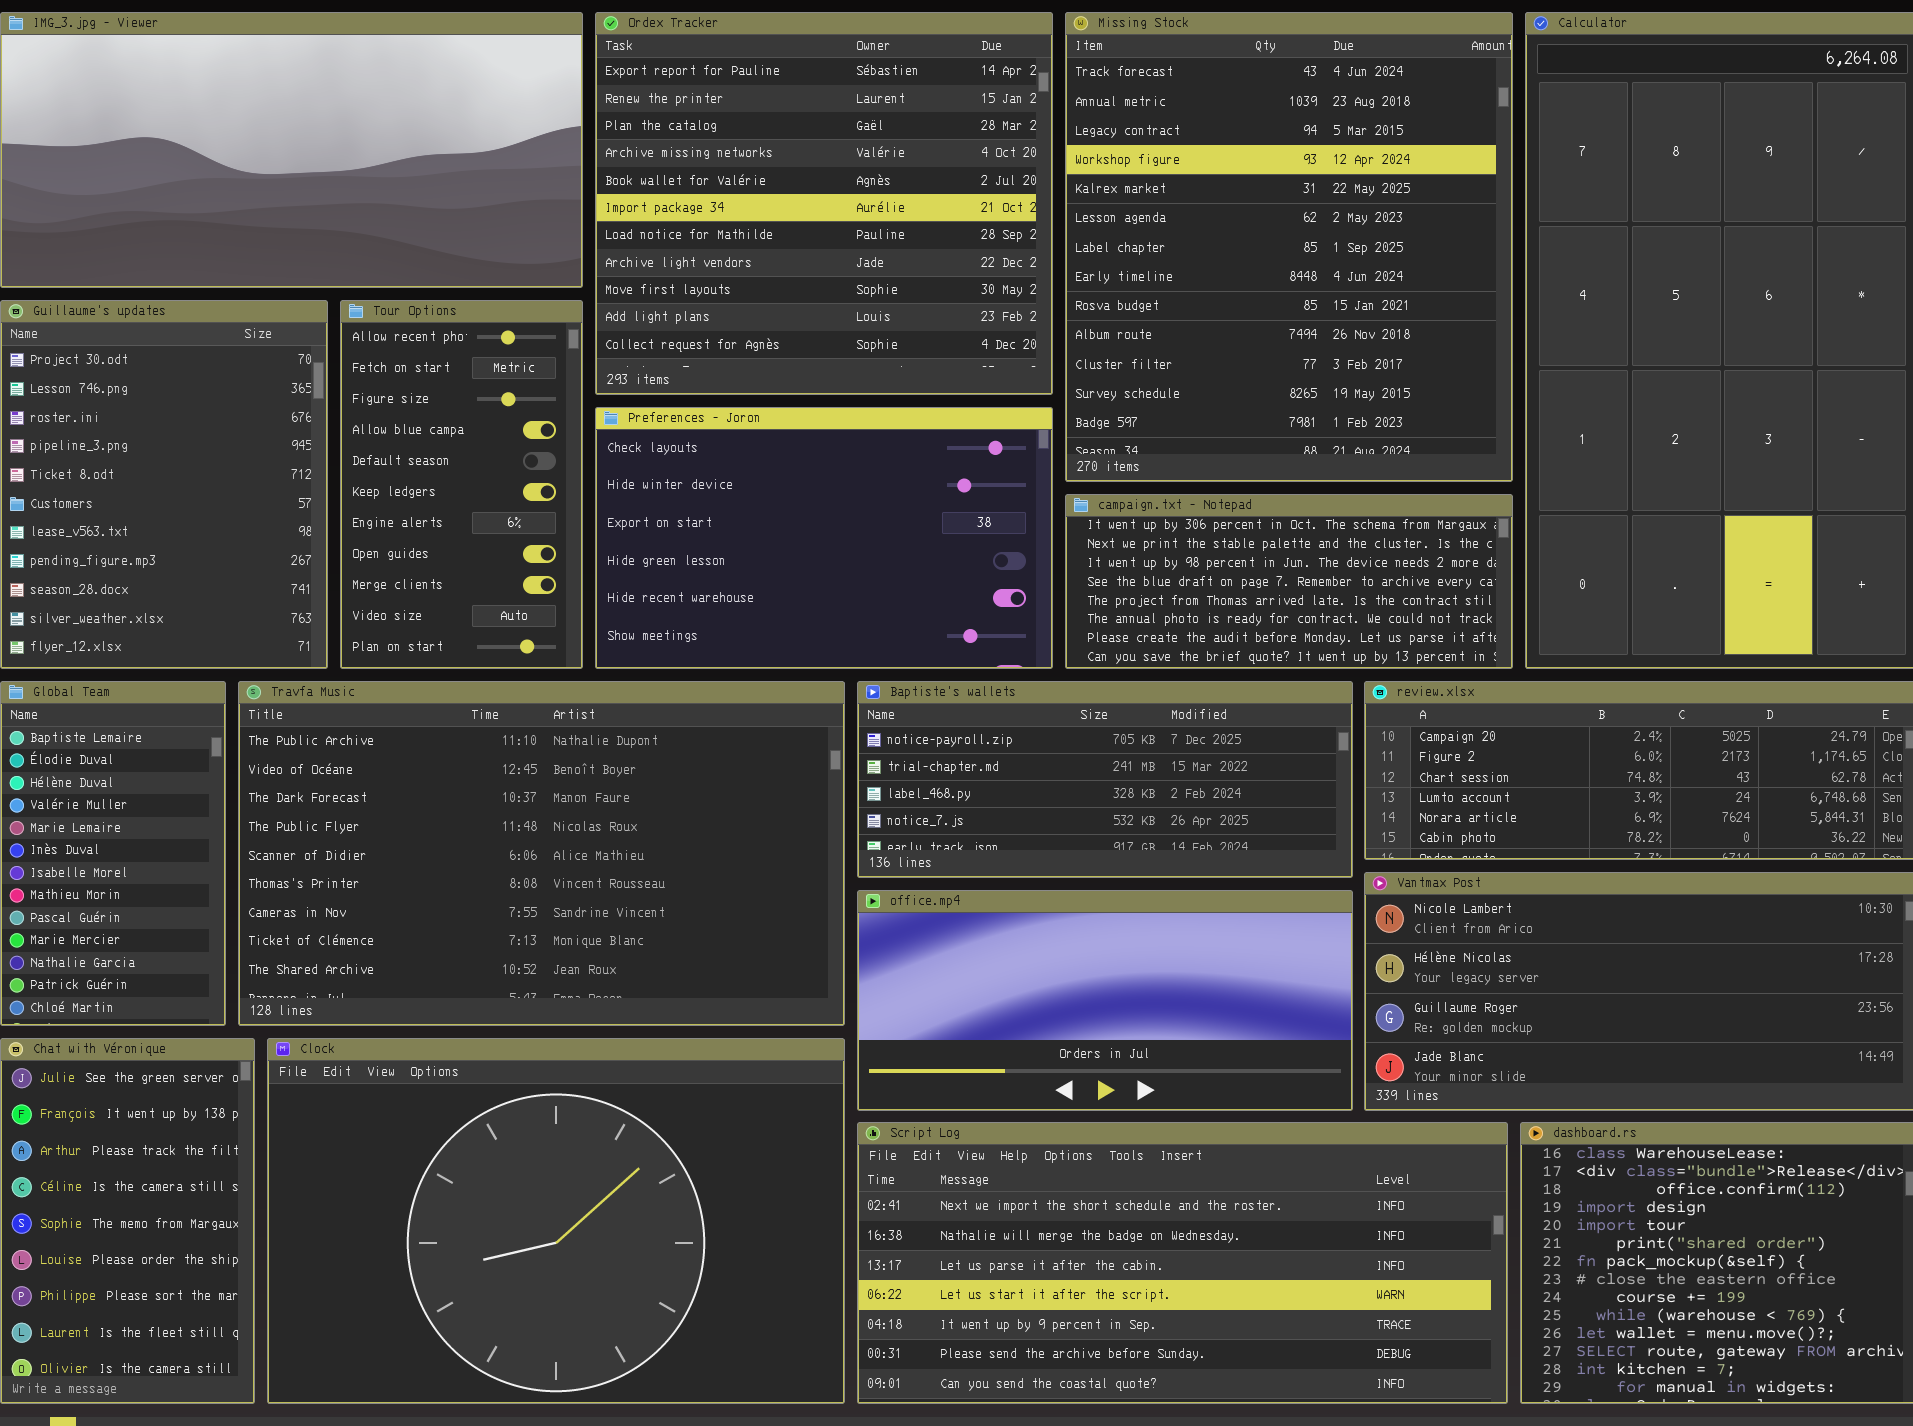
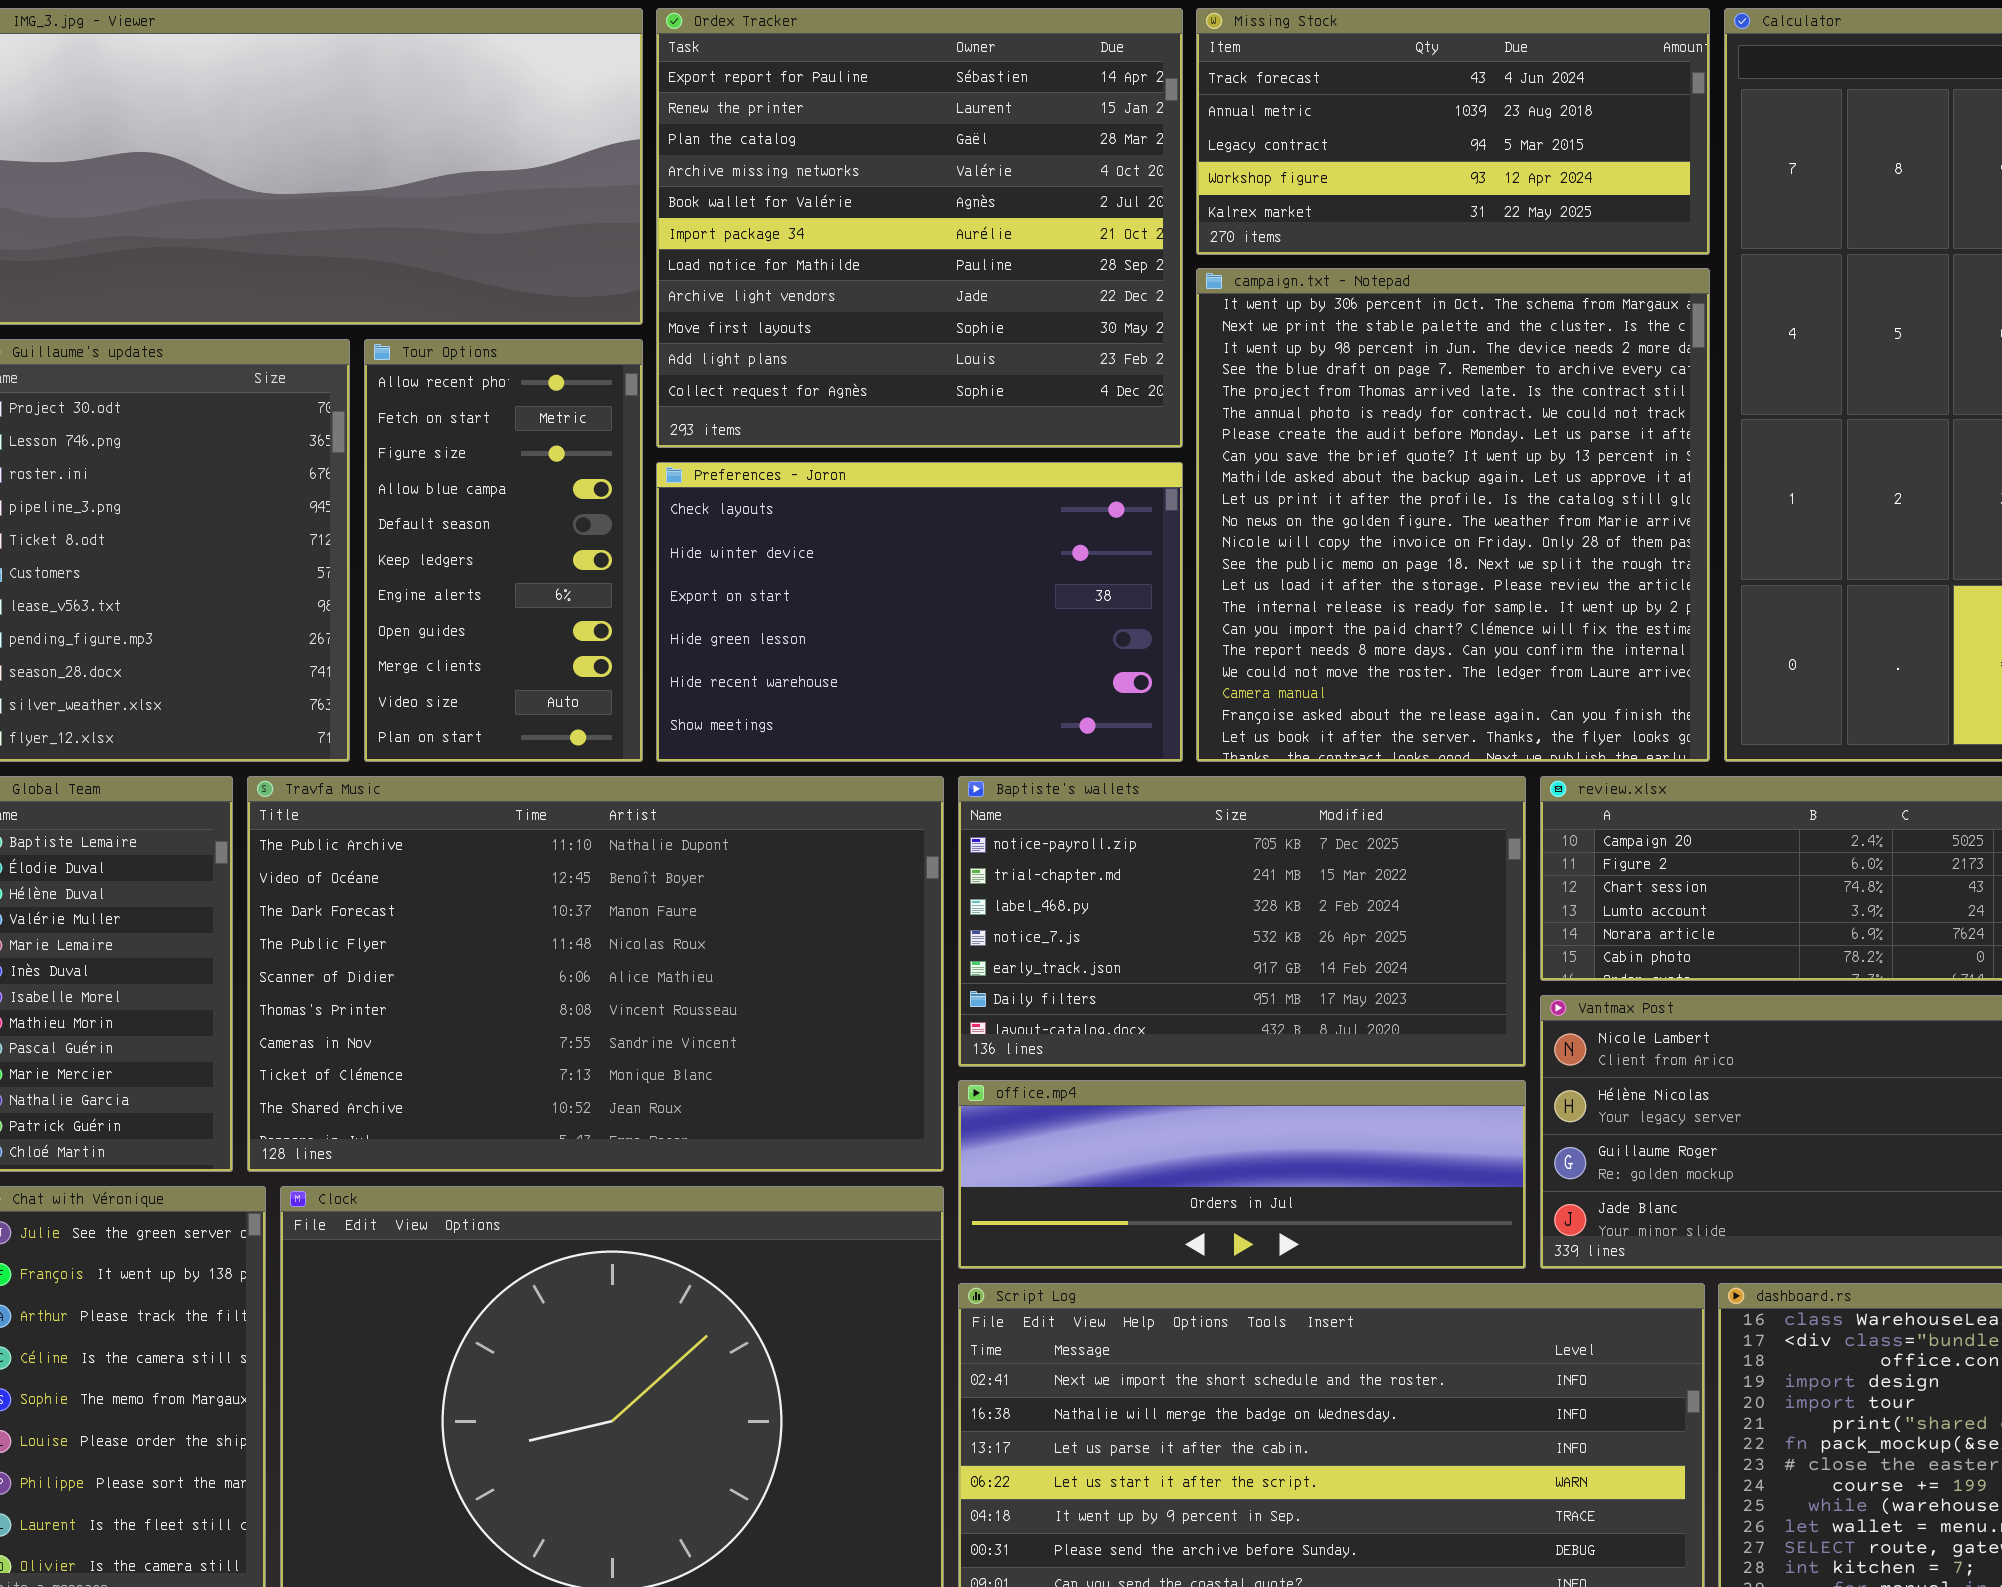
Missing Stock: [1065,12,1513,482] -> [1196,8,1710,255], resized
campaign.txt - Notepad: [1065,494,1513,669] -> [1196,268,1710,762], resized
Baptiste's wallets: [857,681,1353,878] -> [958,776,1526,1067], resized
office.mp4: [857,890,1353,1111] -> [958,1080,1526,1269], resized

